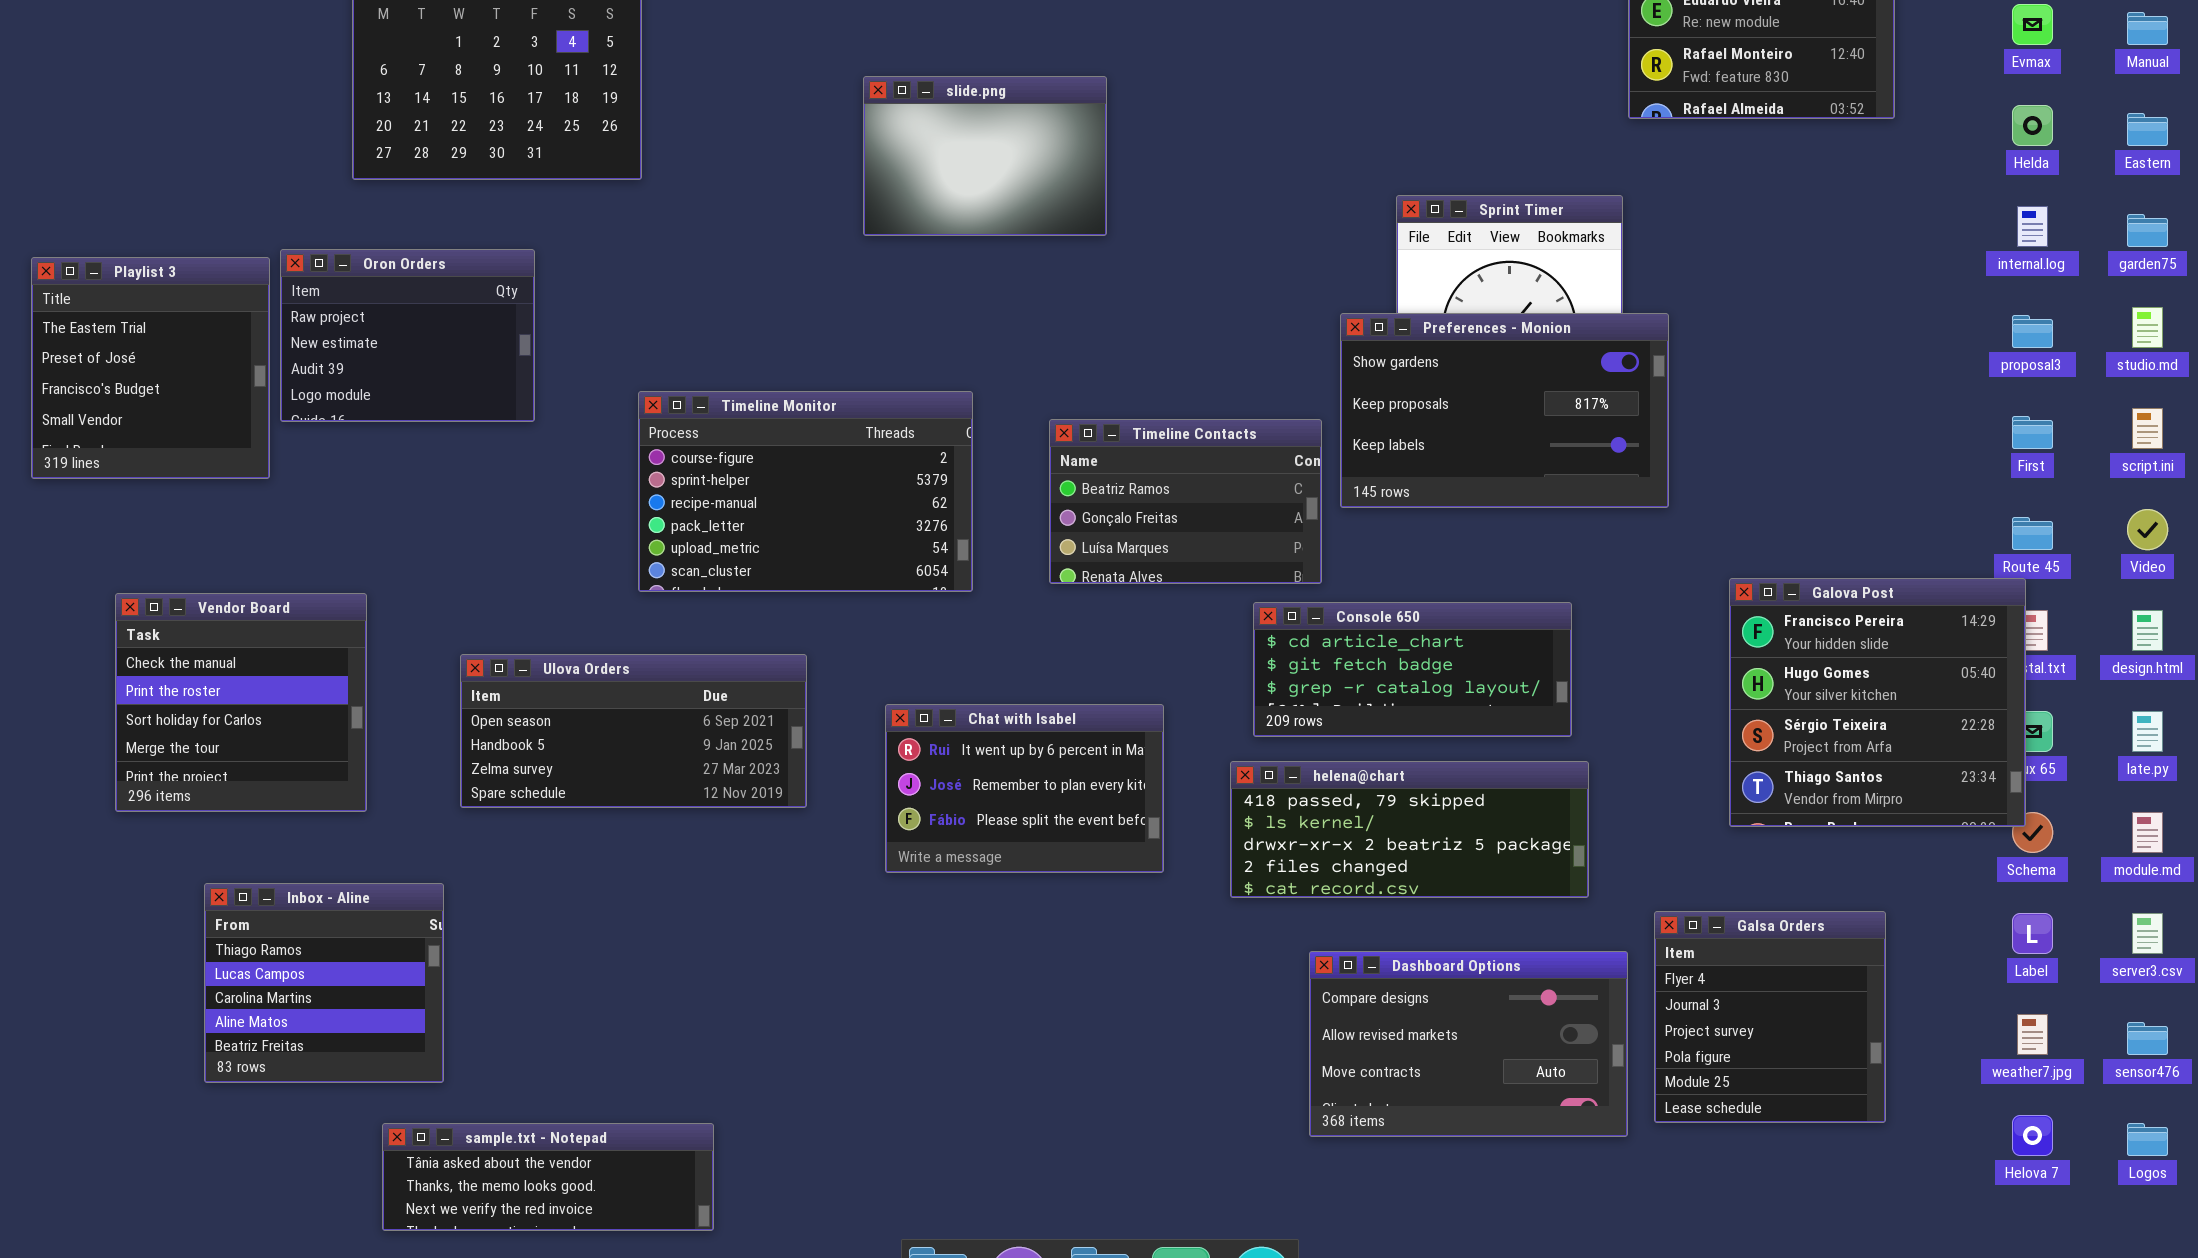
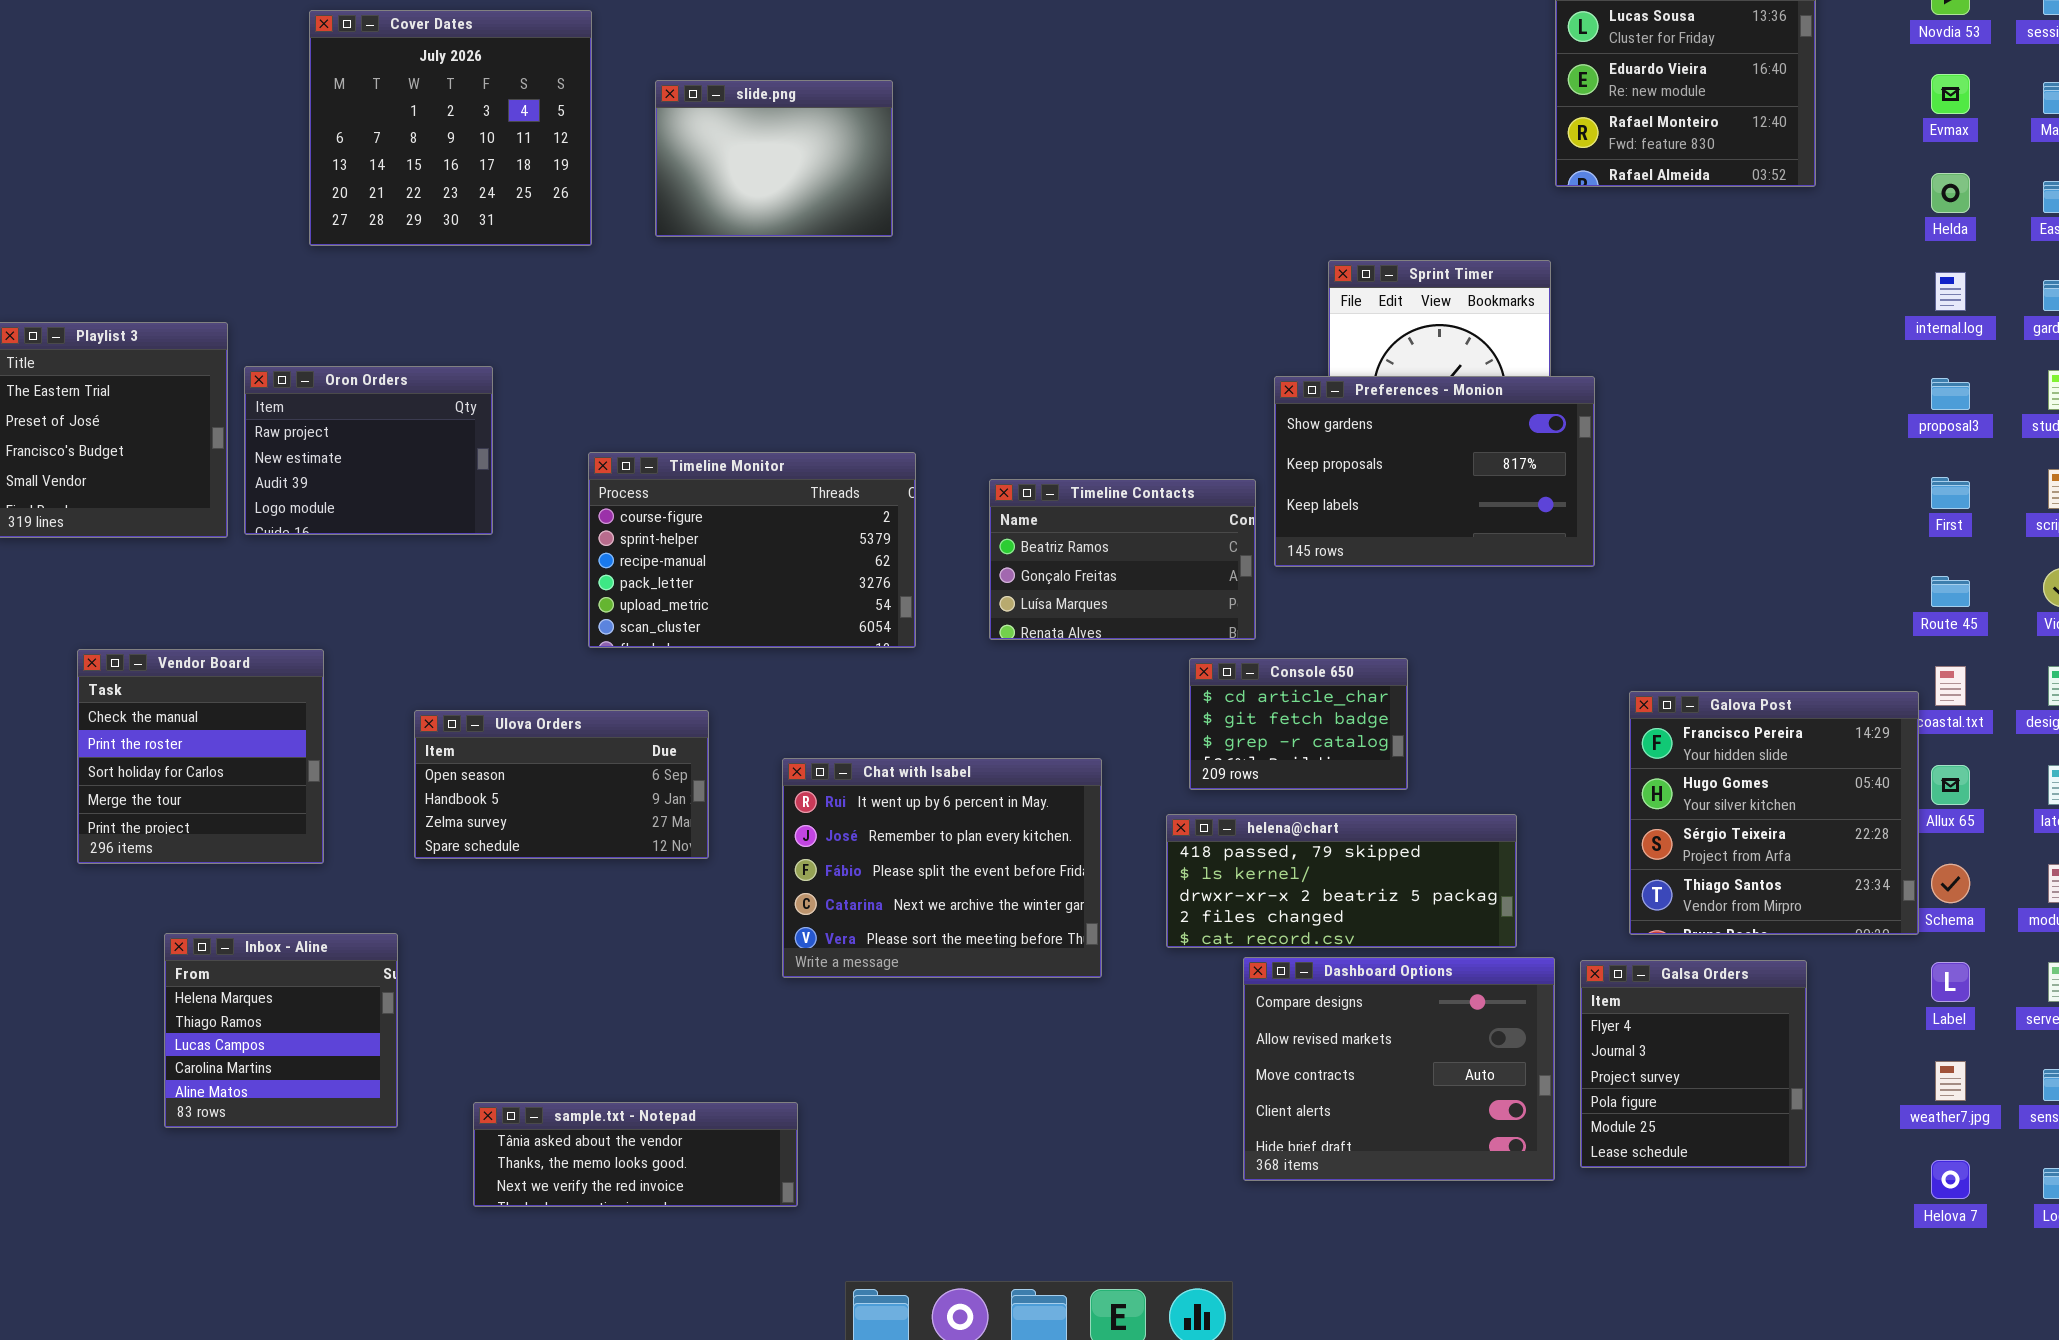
slide.png: [863,76,1107,236] -> [655,80,893,237], moved
Oron Orders: [280,249,535,422] -> [244,366,493,535], moved
Galova Post: [1729,578,2026,827] -> [1629,691,1919,935], moved
Console 650: [1253,602,1572,737] -> [1189,658,1408,790], resized
Ulova Orders: [460,654,807,808] -> [414,710,709,859], resized
Chat with Isabel: [885,704,1164,873] -> [782,758,1102,978], resized
Inbox - Aline: [204,883,444,1083] -> [164,933,398,1128], scrolled up 1 row
Dashboard Options: [1309,951,1628,1137] -> [1243,957,1555,1181], resized
sample.txt - Notepad: [382,1123,714,1231] -> [473,1102,798,1207], moved

